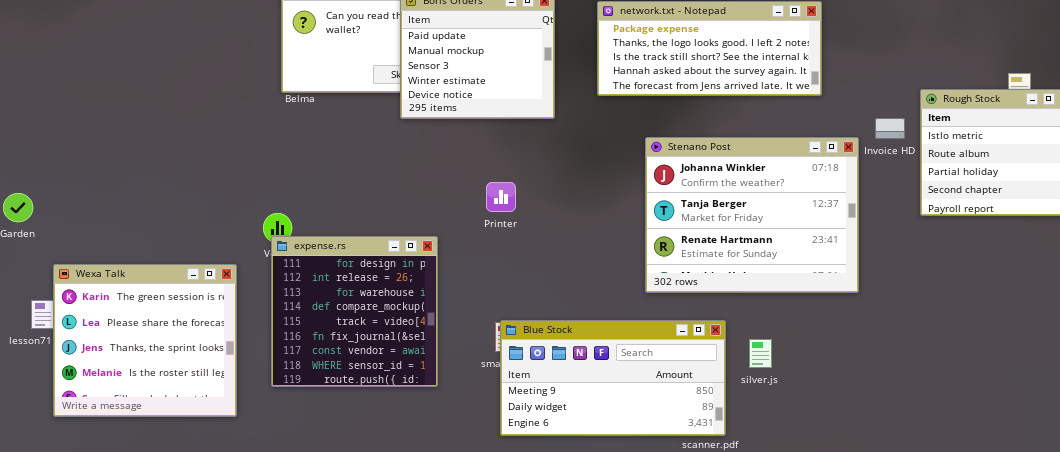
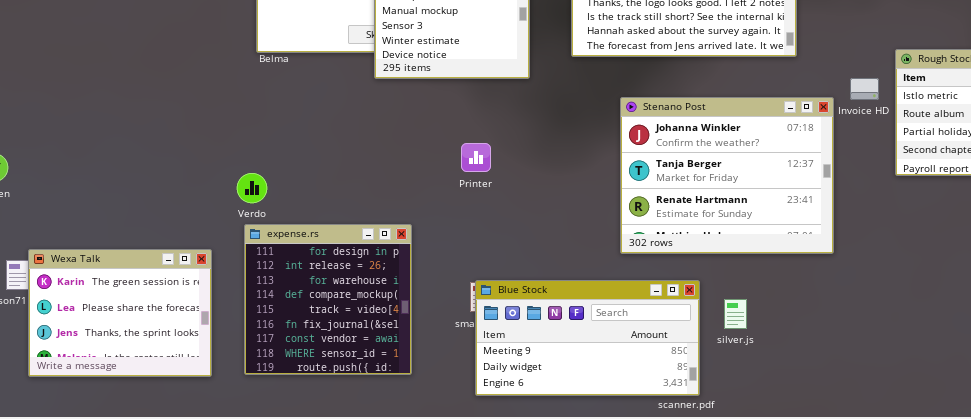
expense.rs: [271,236,438,387] -> [244,224,412,375], moved
Wexa Talk: [53,264,237,417] -> [28,249,212,377], resized

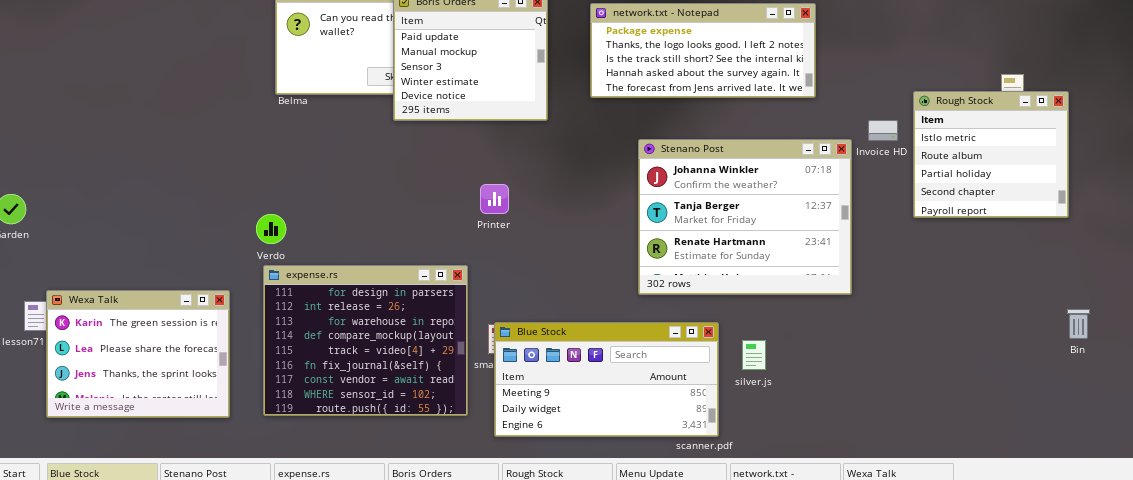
expense.rs: [244,224,412,375] -> [263,265,468,416], resized

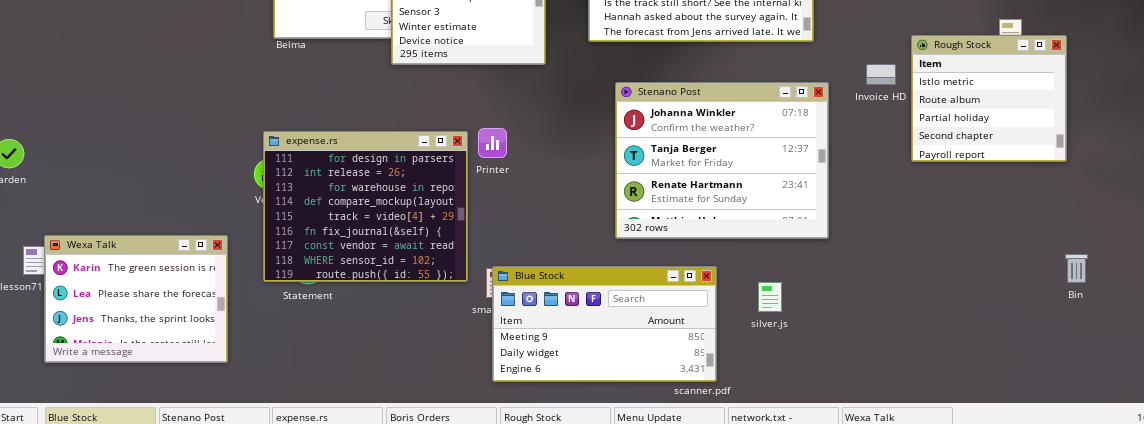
Stenano Post: [638,139,852,295] -> [615,82,829,239], moved
expense.rs: [263,265,468,416] -> [263,131,468,282], moved
silver.js: [742,340,766,370] -> [758,282,782,312], moved

